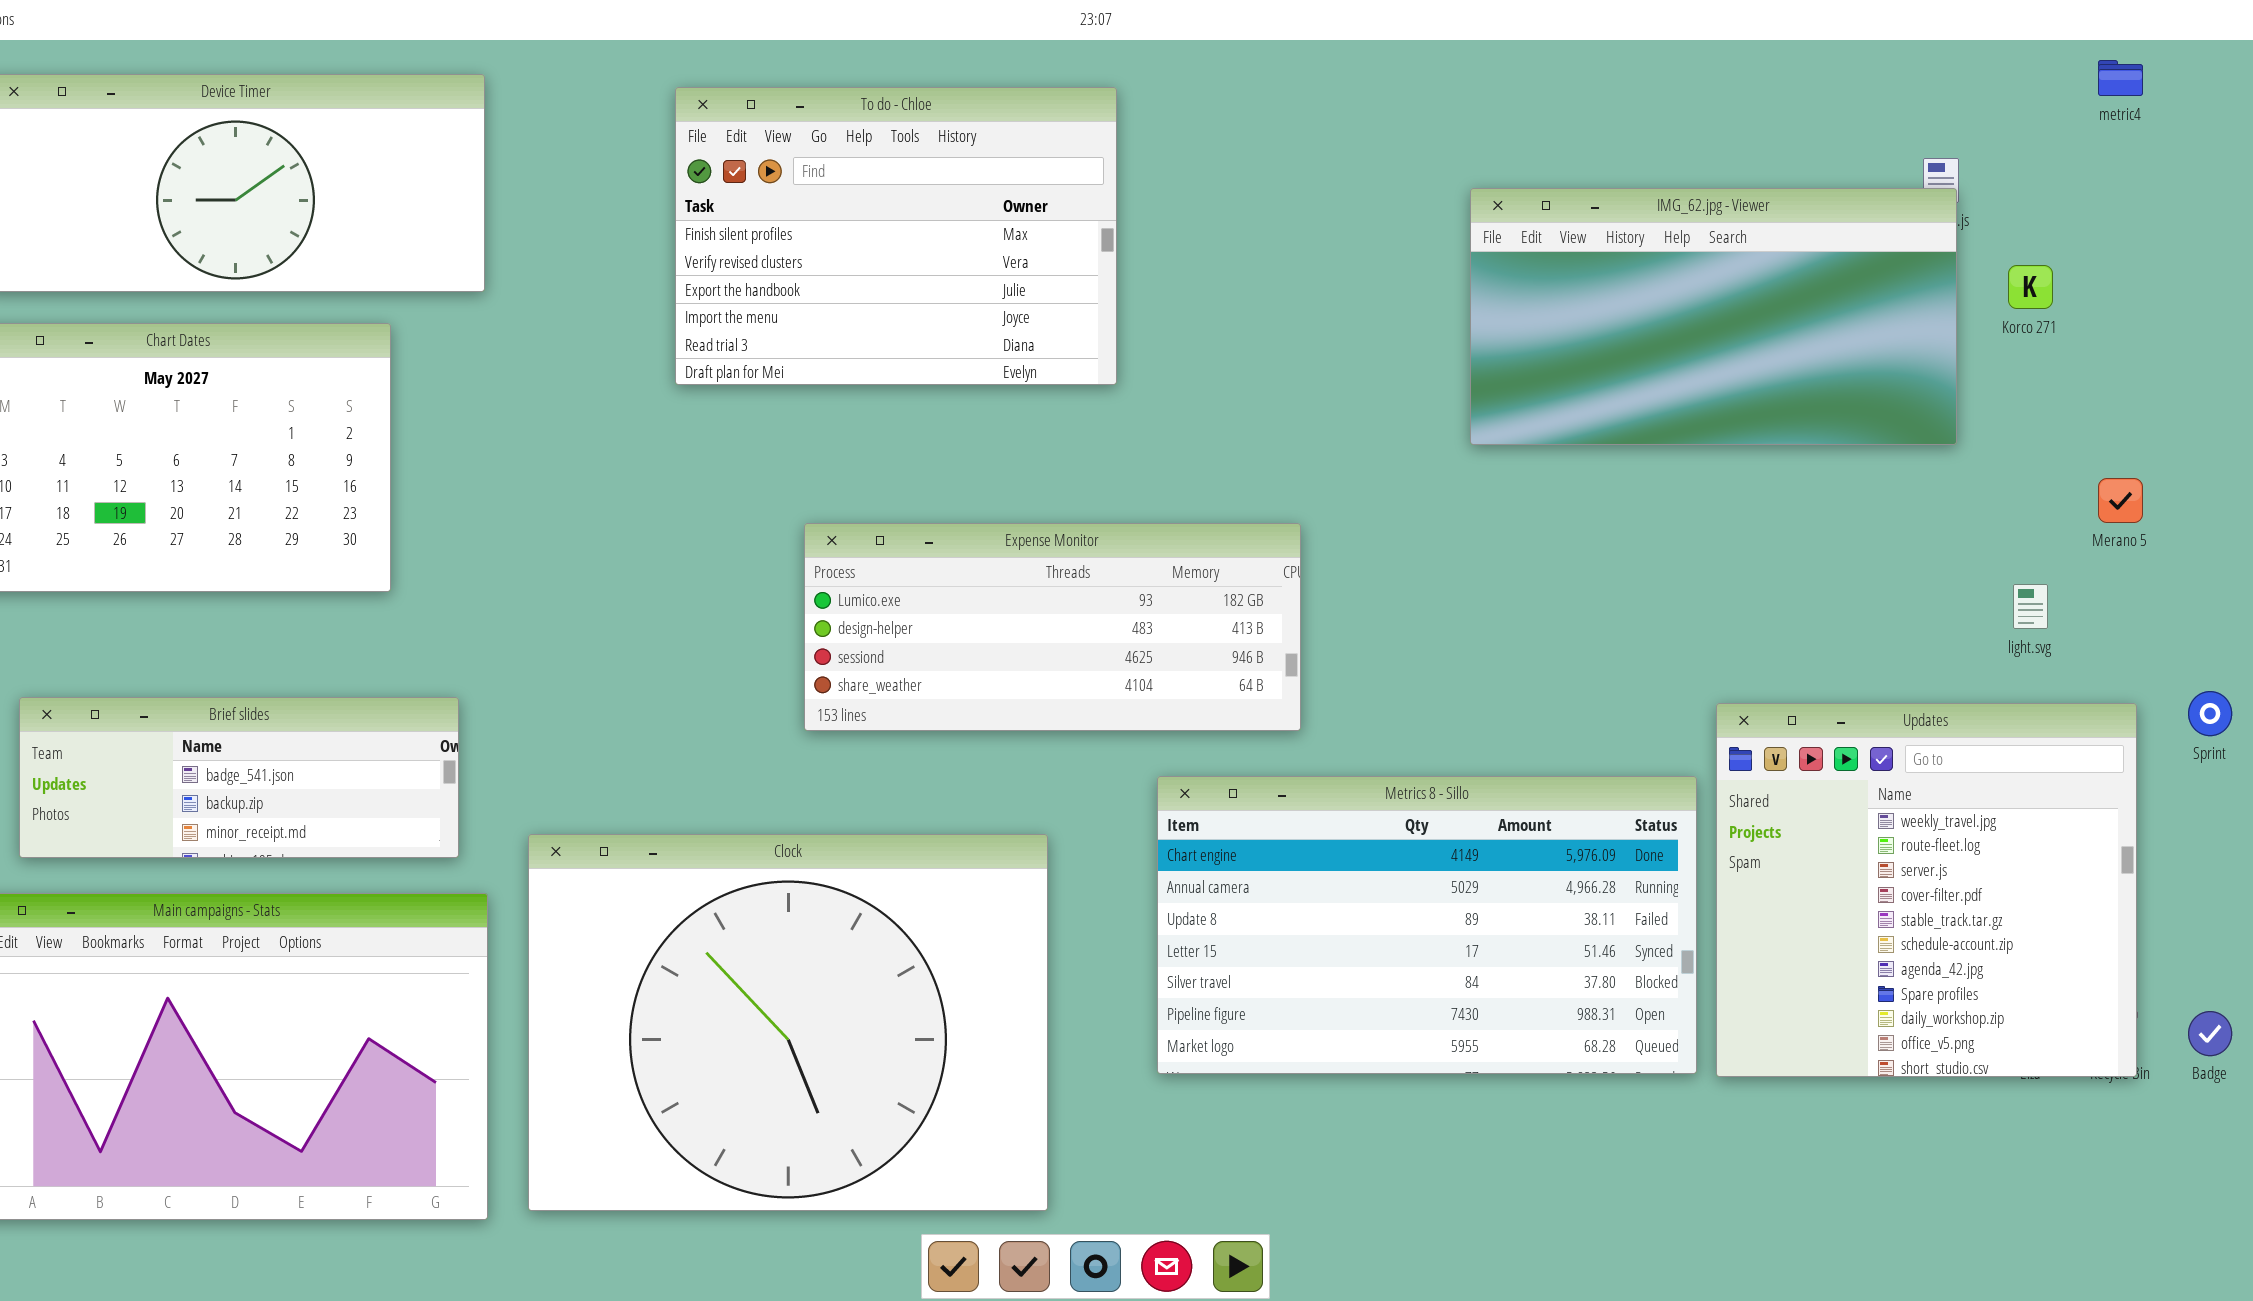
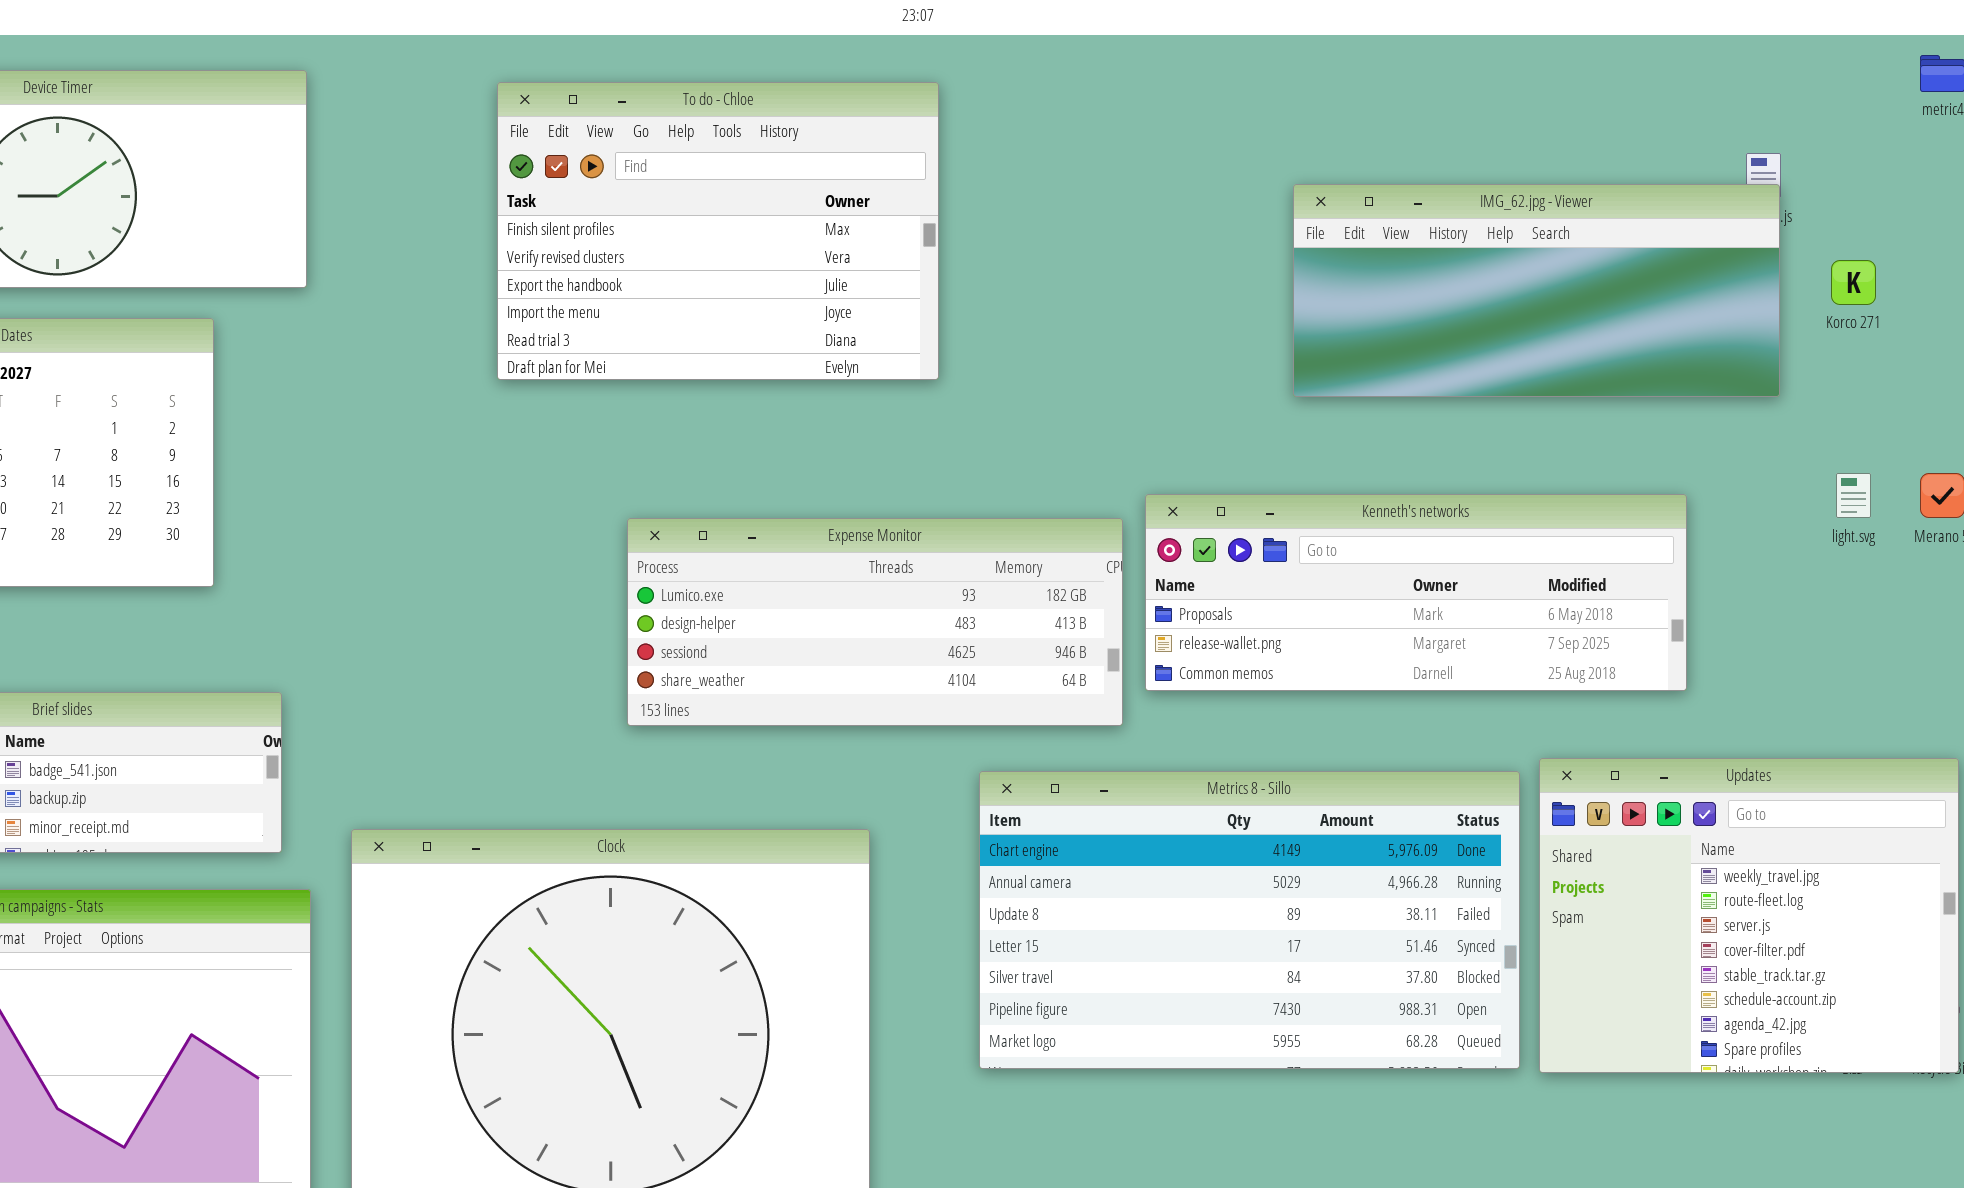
IMG_62.jpg - Viewer: [1470,188,1957,445] -> [1293,184,1780,397], resized
Kenneth's networks: none -> [1145,494,1687,691], opened
light.svg: [2013,584,2048,629] -> [1836,473,1871,518], moved
Updates: [1716,703,2137,1077] -> [1539,758,1959,1073], resized

